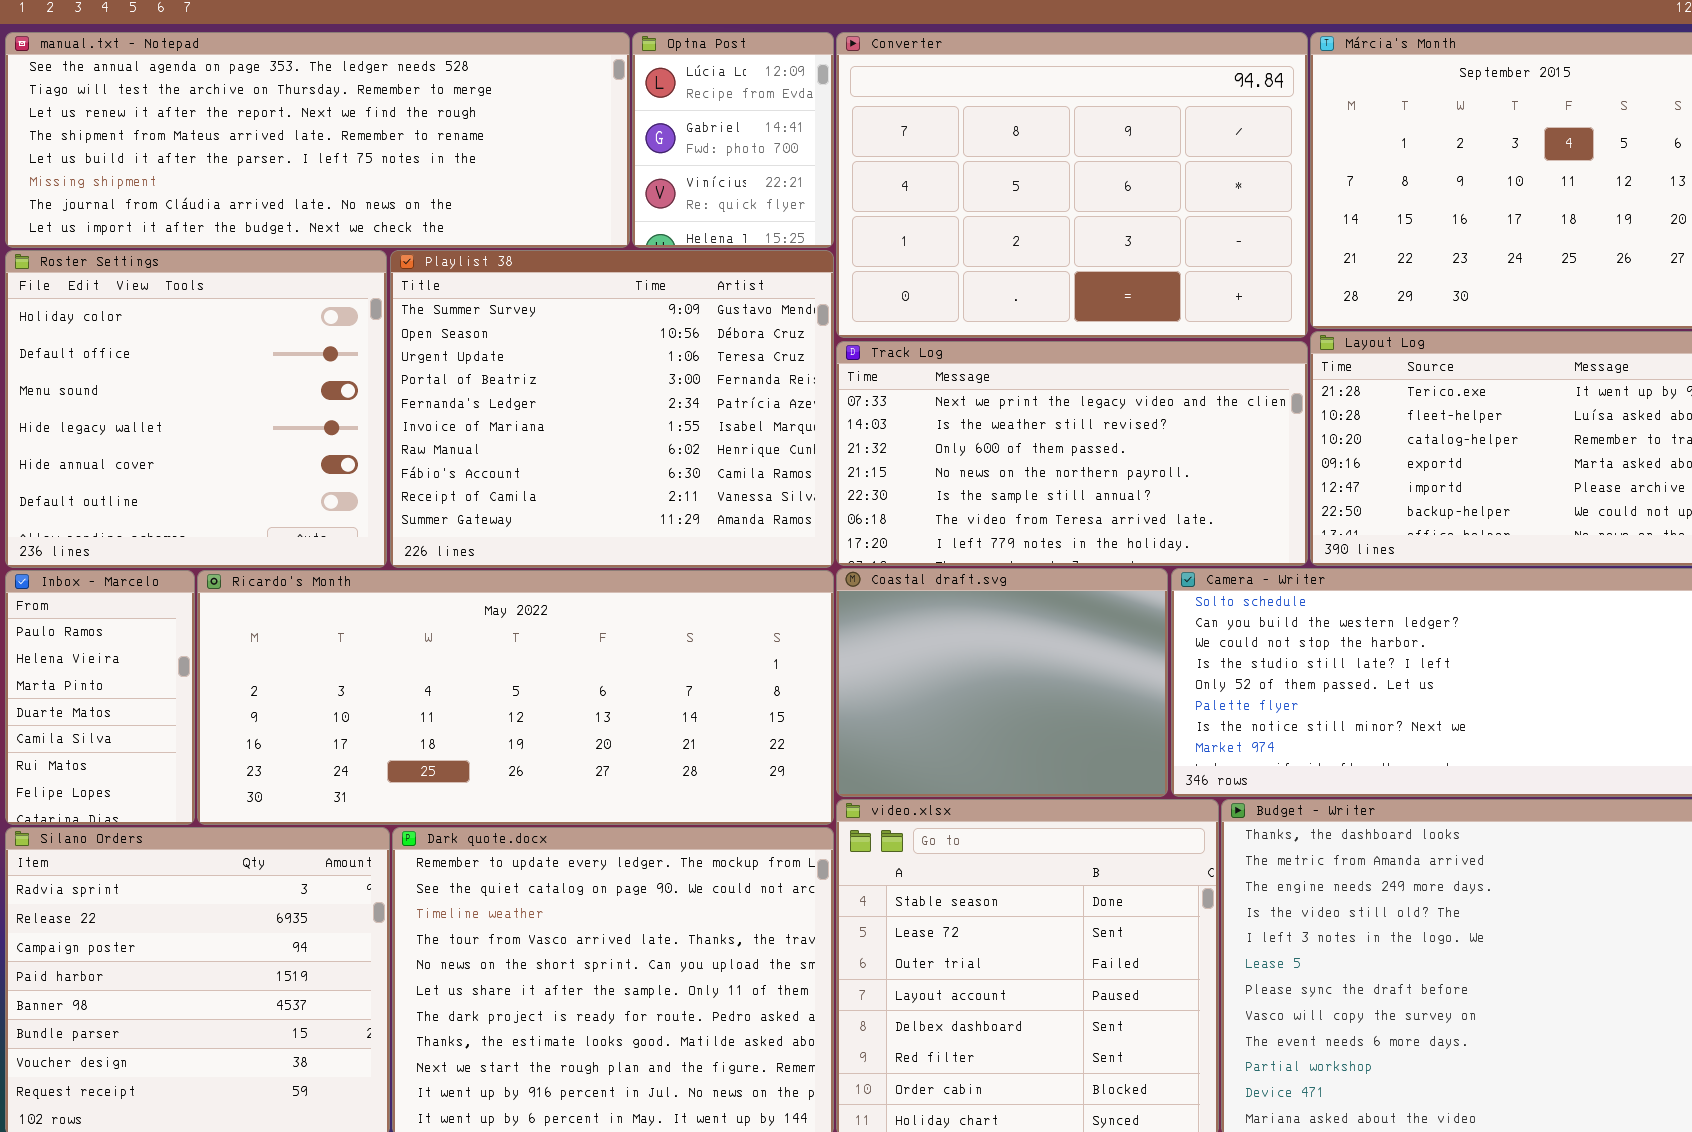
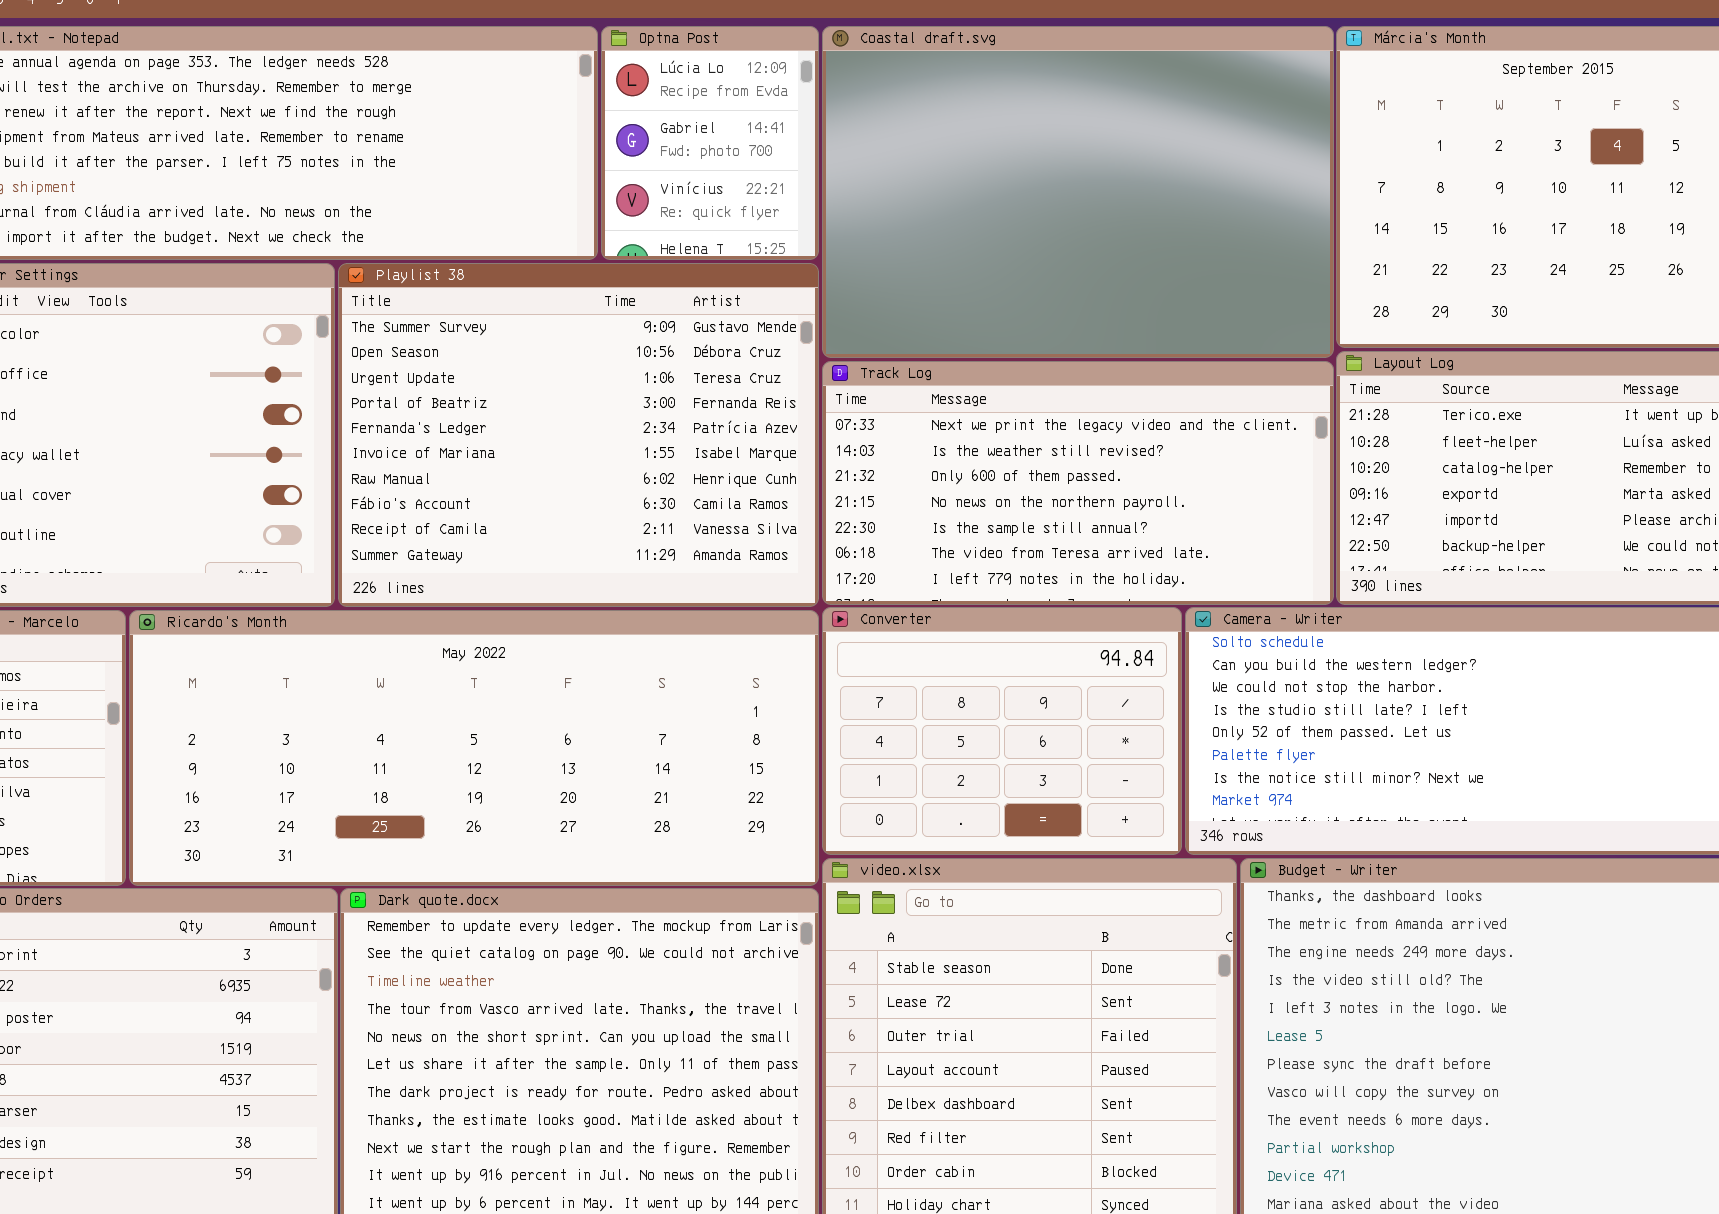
Converter: [836,32,1308,338] -> [822,607,1182,855], moved, resized
Coastal draft.svg: [836,568,1168,797] -> [822,26,1334,358], moved, resized

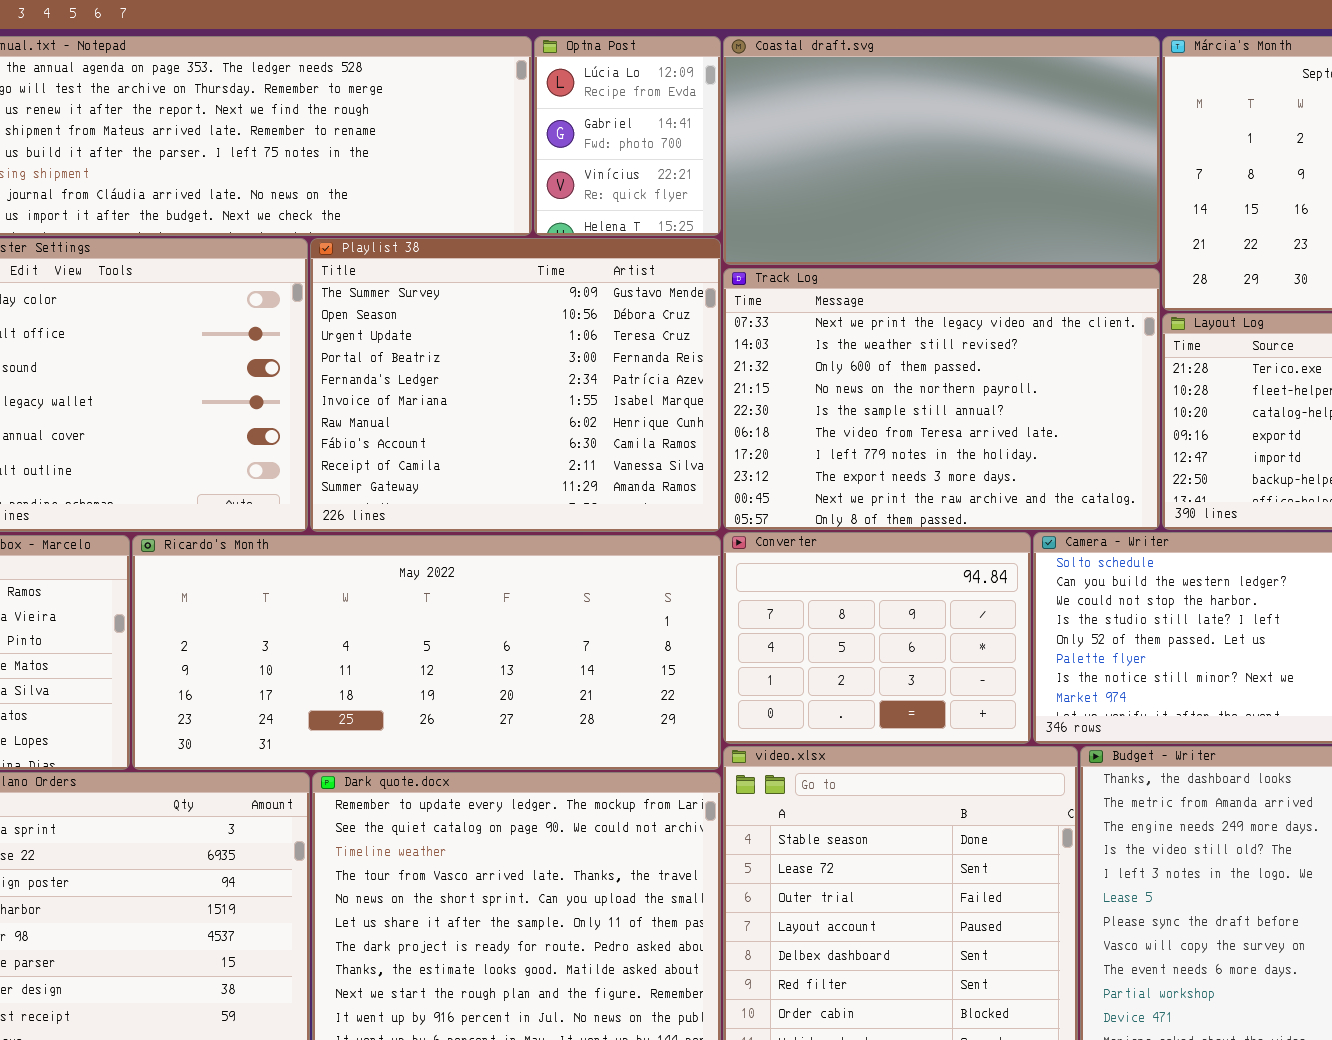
Coastal draft.svg: [822,26,1334,358] -> [723,36,1160,265], resized
Track Log: [822,361,1334,605] -> [723,268,1160,530], resized

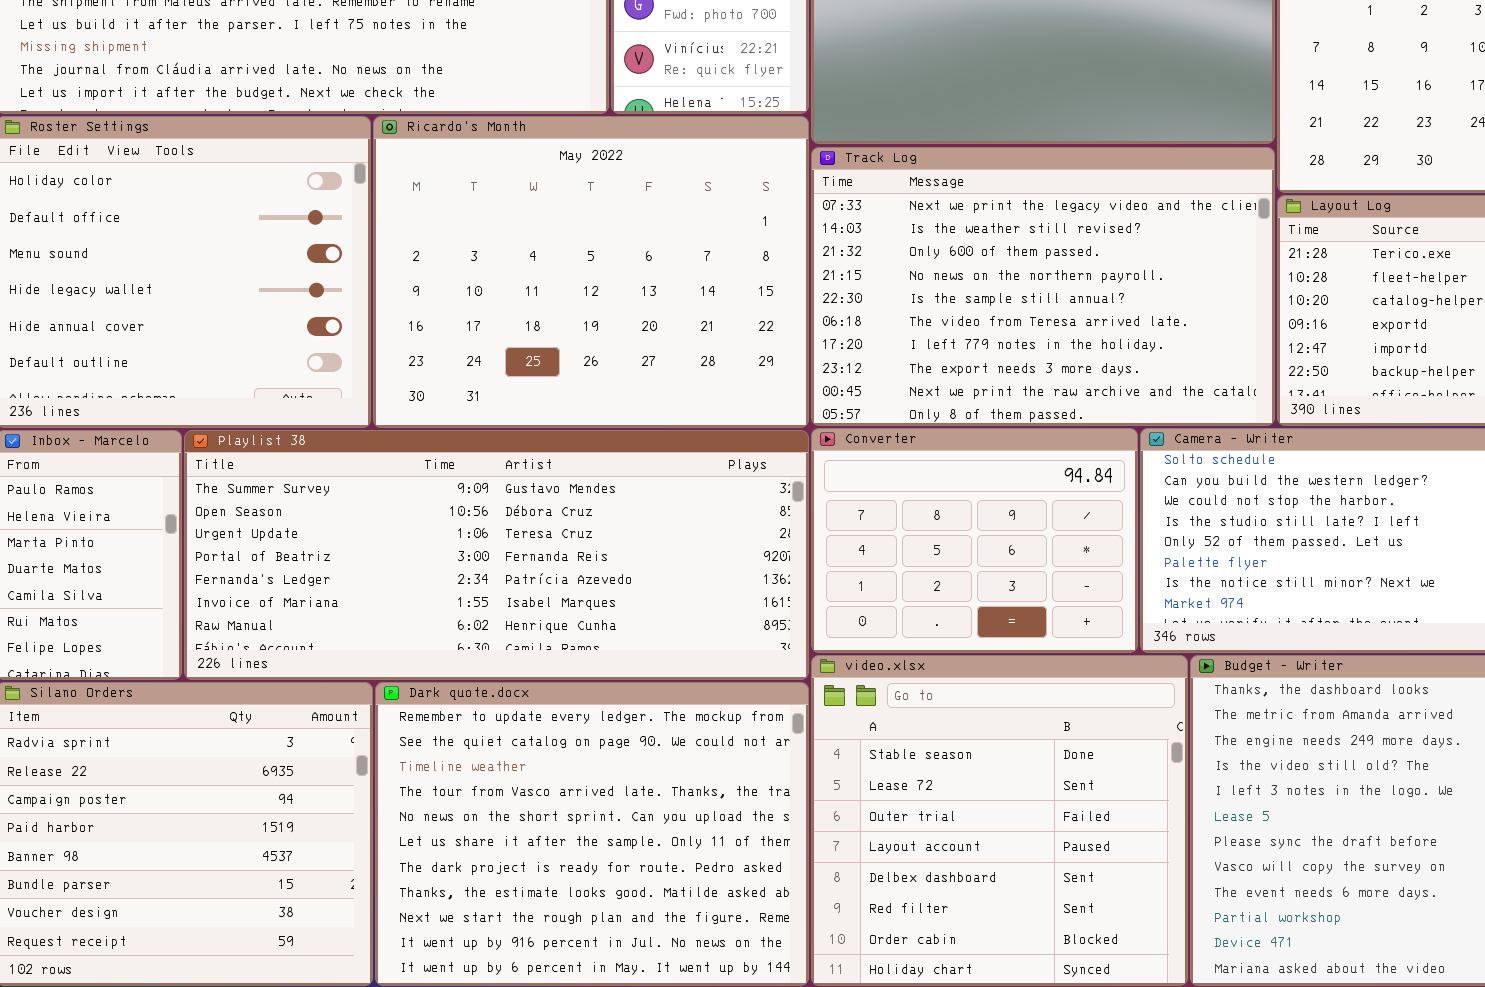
Playlist 38: [310,238,721,532] -> [184,430,809,680], moved, resized
Ricardo's Month: [132,535,721,770] -> [373,116,809,428], moved, resized

